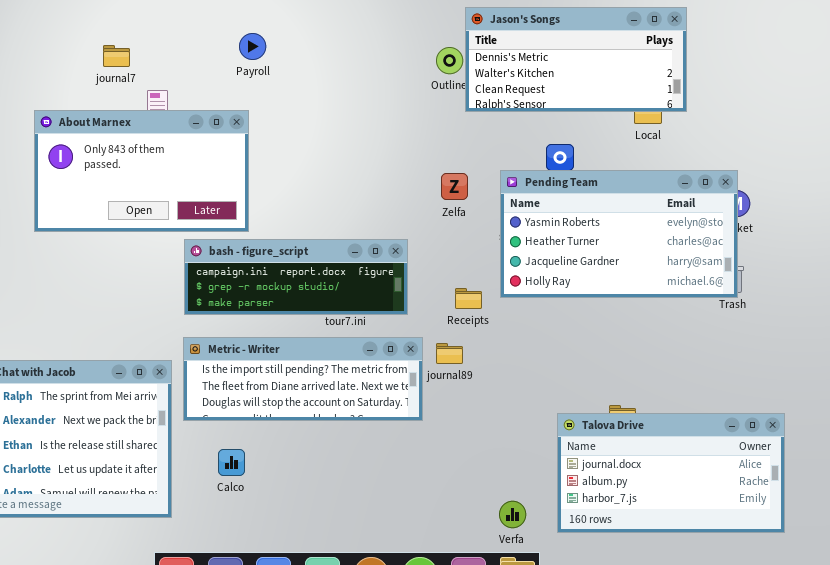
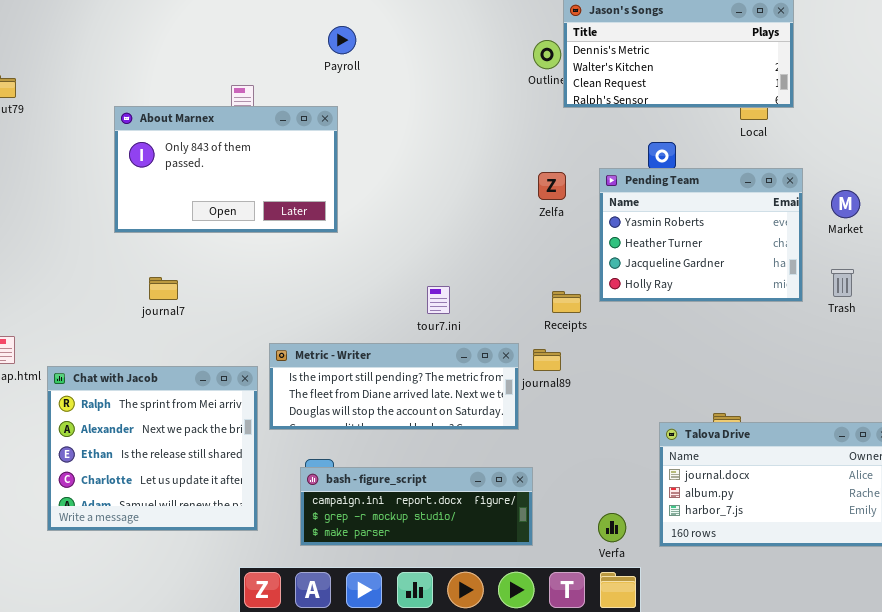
journal7: [103,45,130,67] -> [149,277,178,300], moved
Pending Team: [500,170,738,298] -> [599,168,803,302], resized
bash - figure_script: [184,239,408,315] -> [300,467,533,546], moved

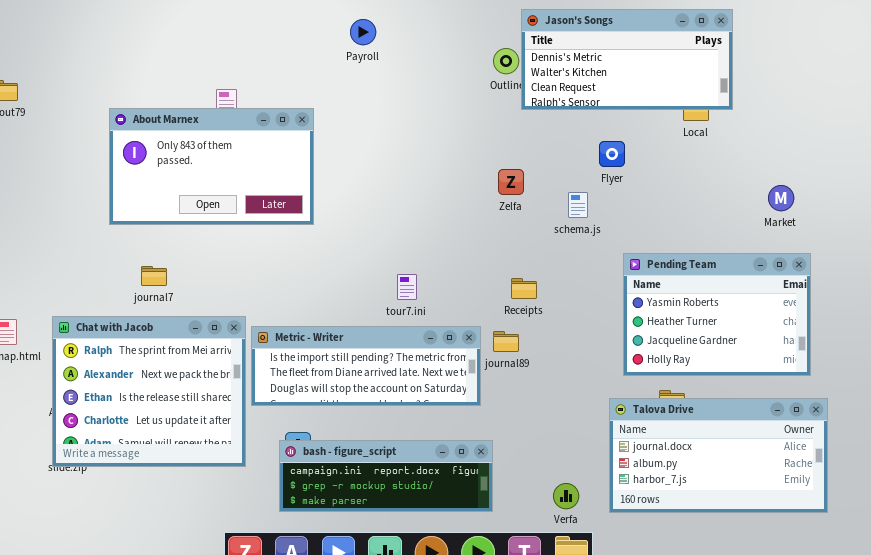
Payroll: [328,26,356,54] -> [350,19,376,45], moved
Pending Team: [599,168,803,302] -> [623,253,811,376], moved
Chat with Jacob: [47,366,258,531] -> [52,316,246,467], moved

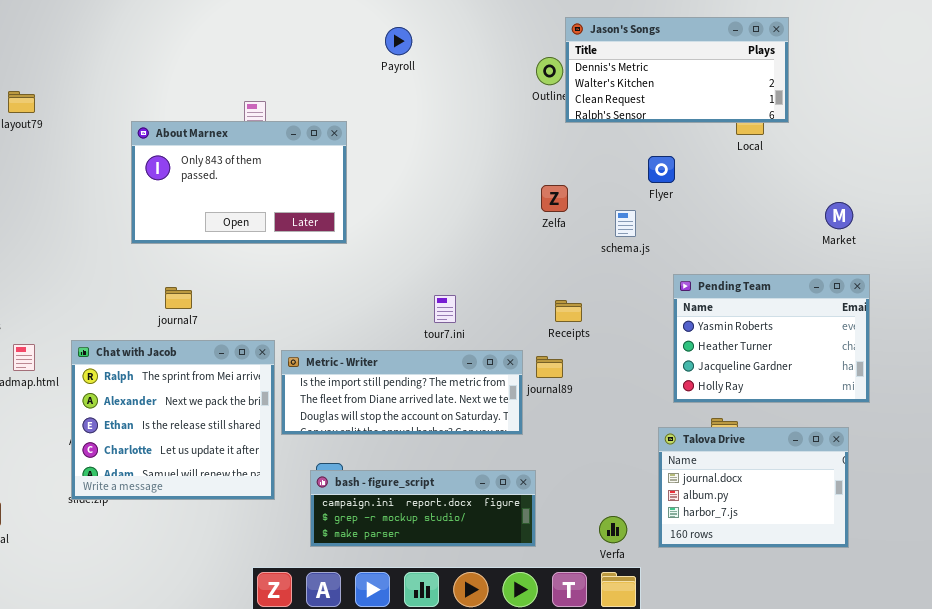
Talova Drive: [609,398,828,513] -> [658,427,849,548], resized

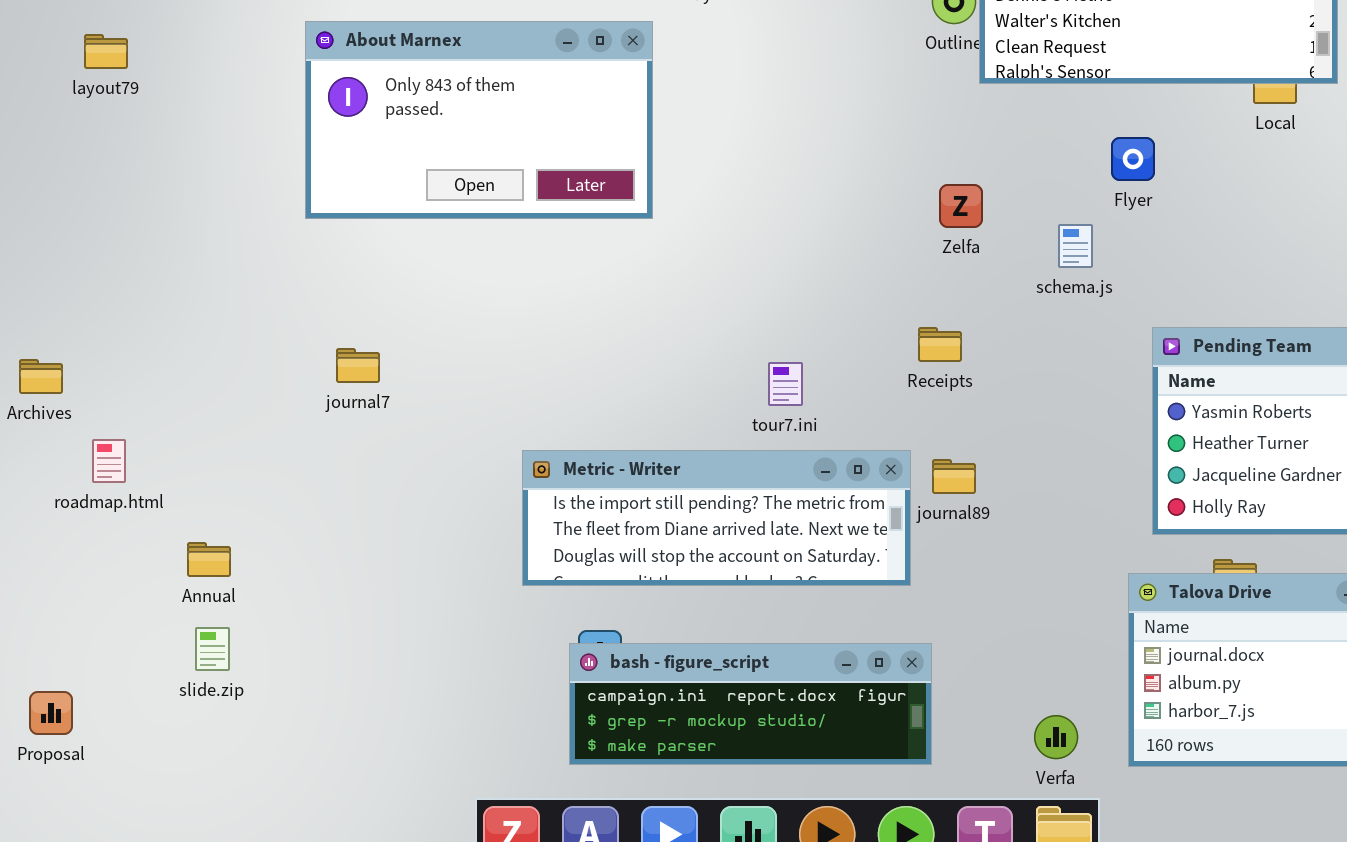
About Marnex: [131,121,347,244] -> [305,21,653,219], moved
Receipts: [555,300,582,322] -> [918,327,962,362], moved
Chat with Jacob: [71,340,275,500] -> none, closed

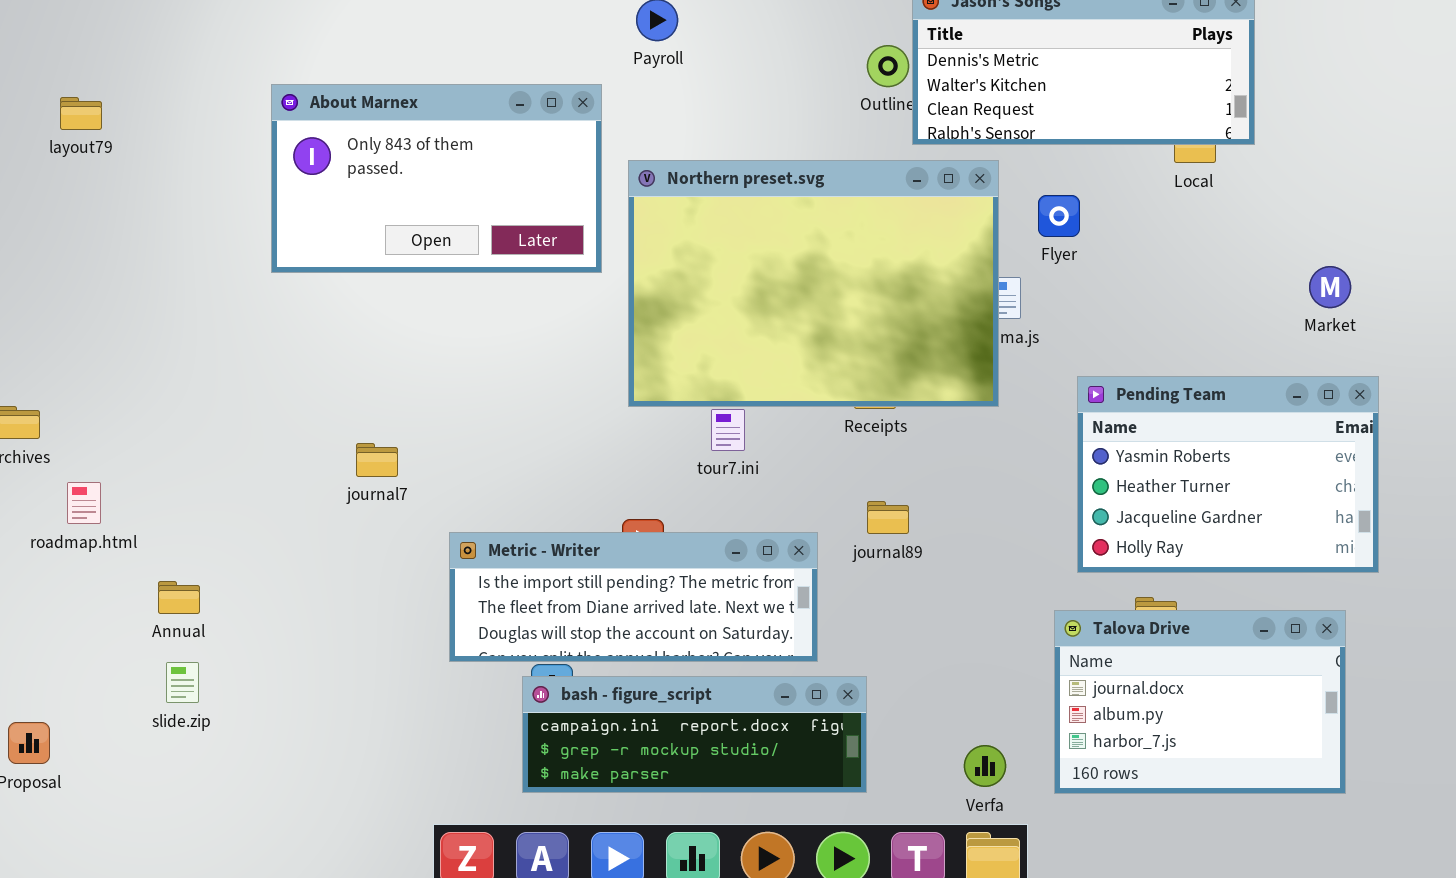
Northern preset.svg: none -> [628,160,999,407], opened
journal7: [336,348,380,383] -> [356,443,398,477], moved
Metric - Writer: [522,450,911,586] -> [449,532,818,662], moved

